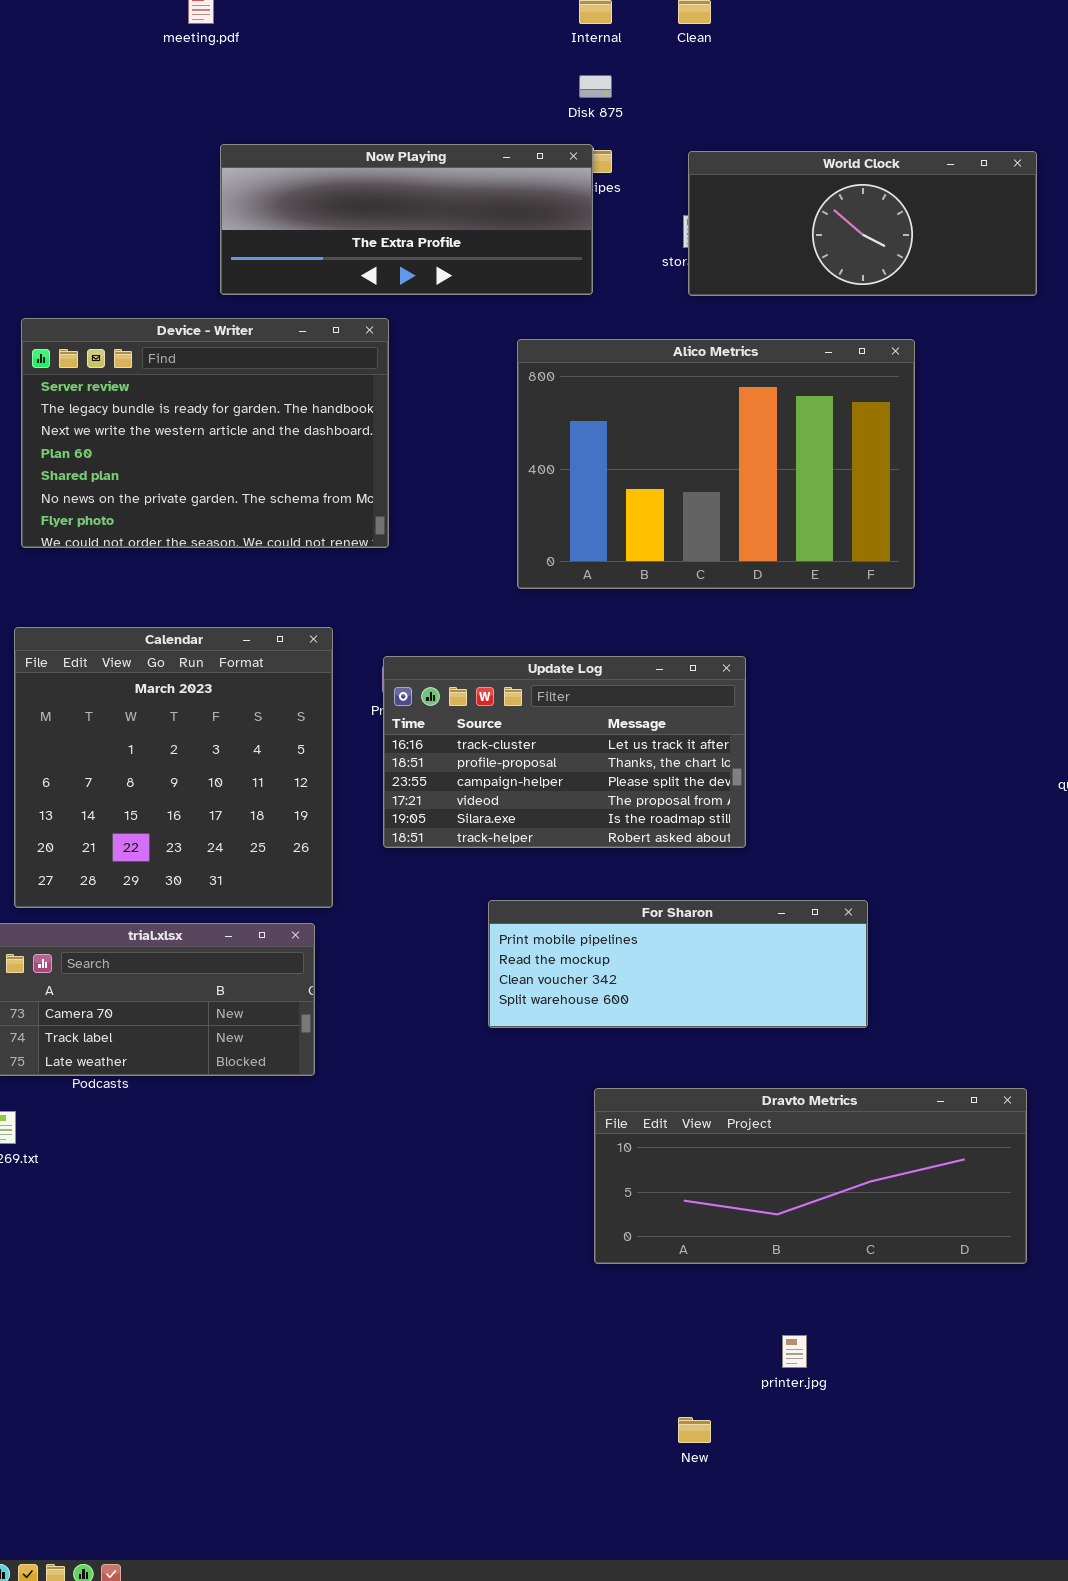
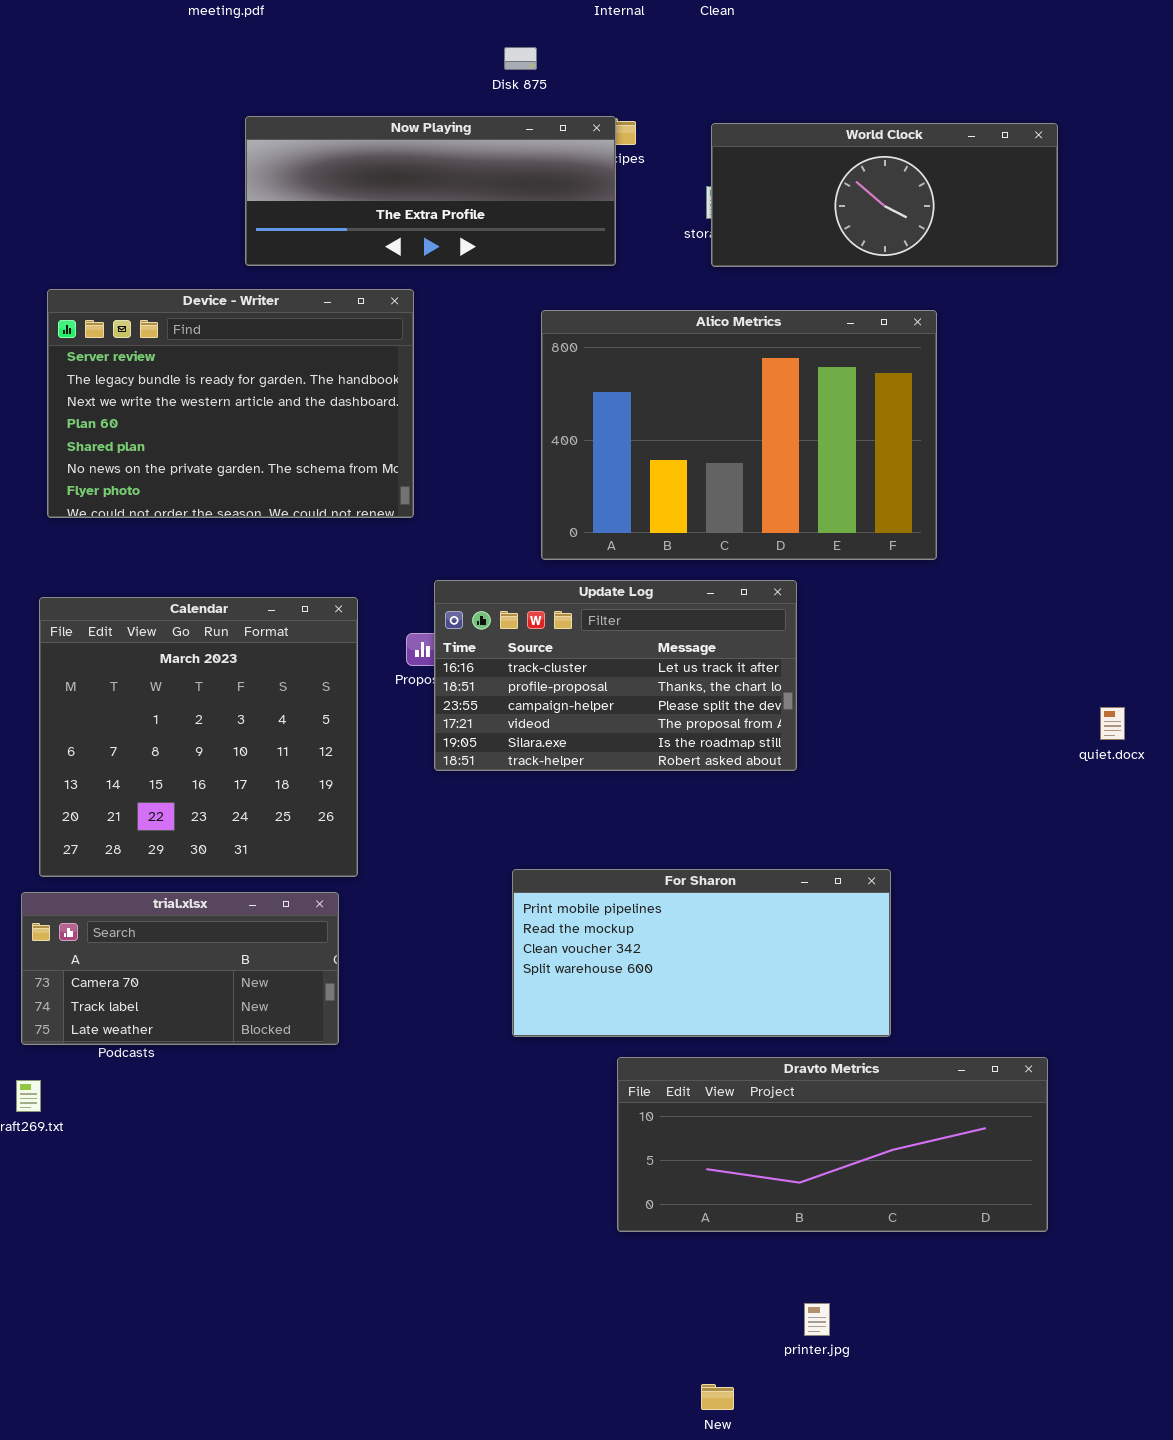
Disk 875: [579,75,612,98] -> [504,47,537,70], moved
Update Log: [383,656,746,848] -> [434,580,797,771], moved
For Sharon: [488,900,868,1028] -> [512,869,891,1037], resized

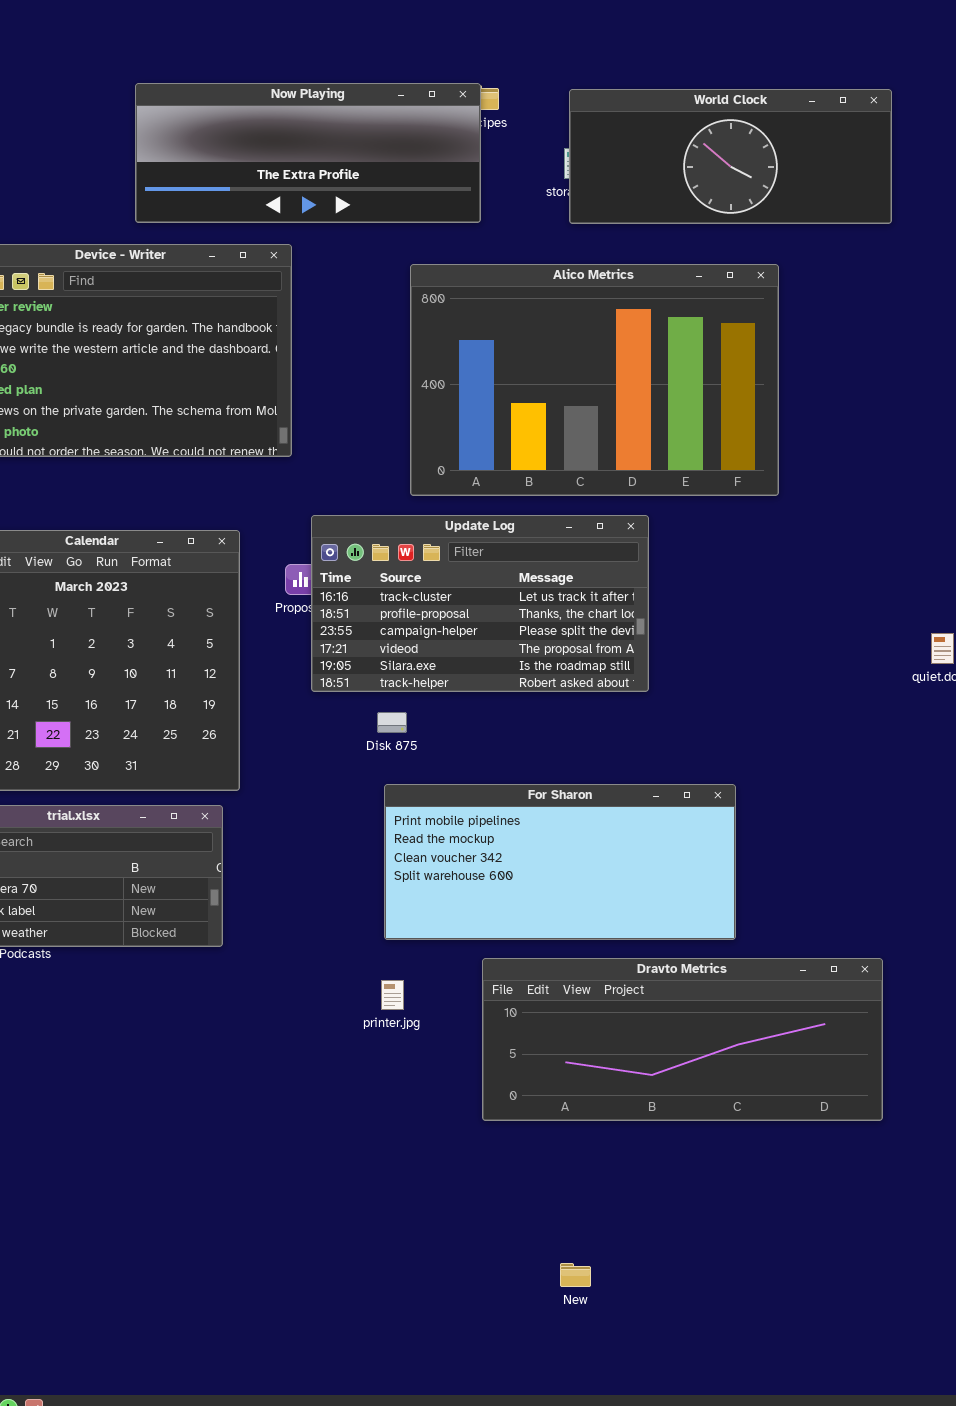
Disk 875: [504,47,537,70] -> [377,712,407,733], moved
printer.jpg: [804,1303,830,1336] -> [381,980,404,1010], moved

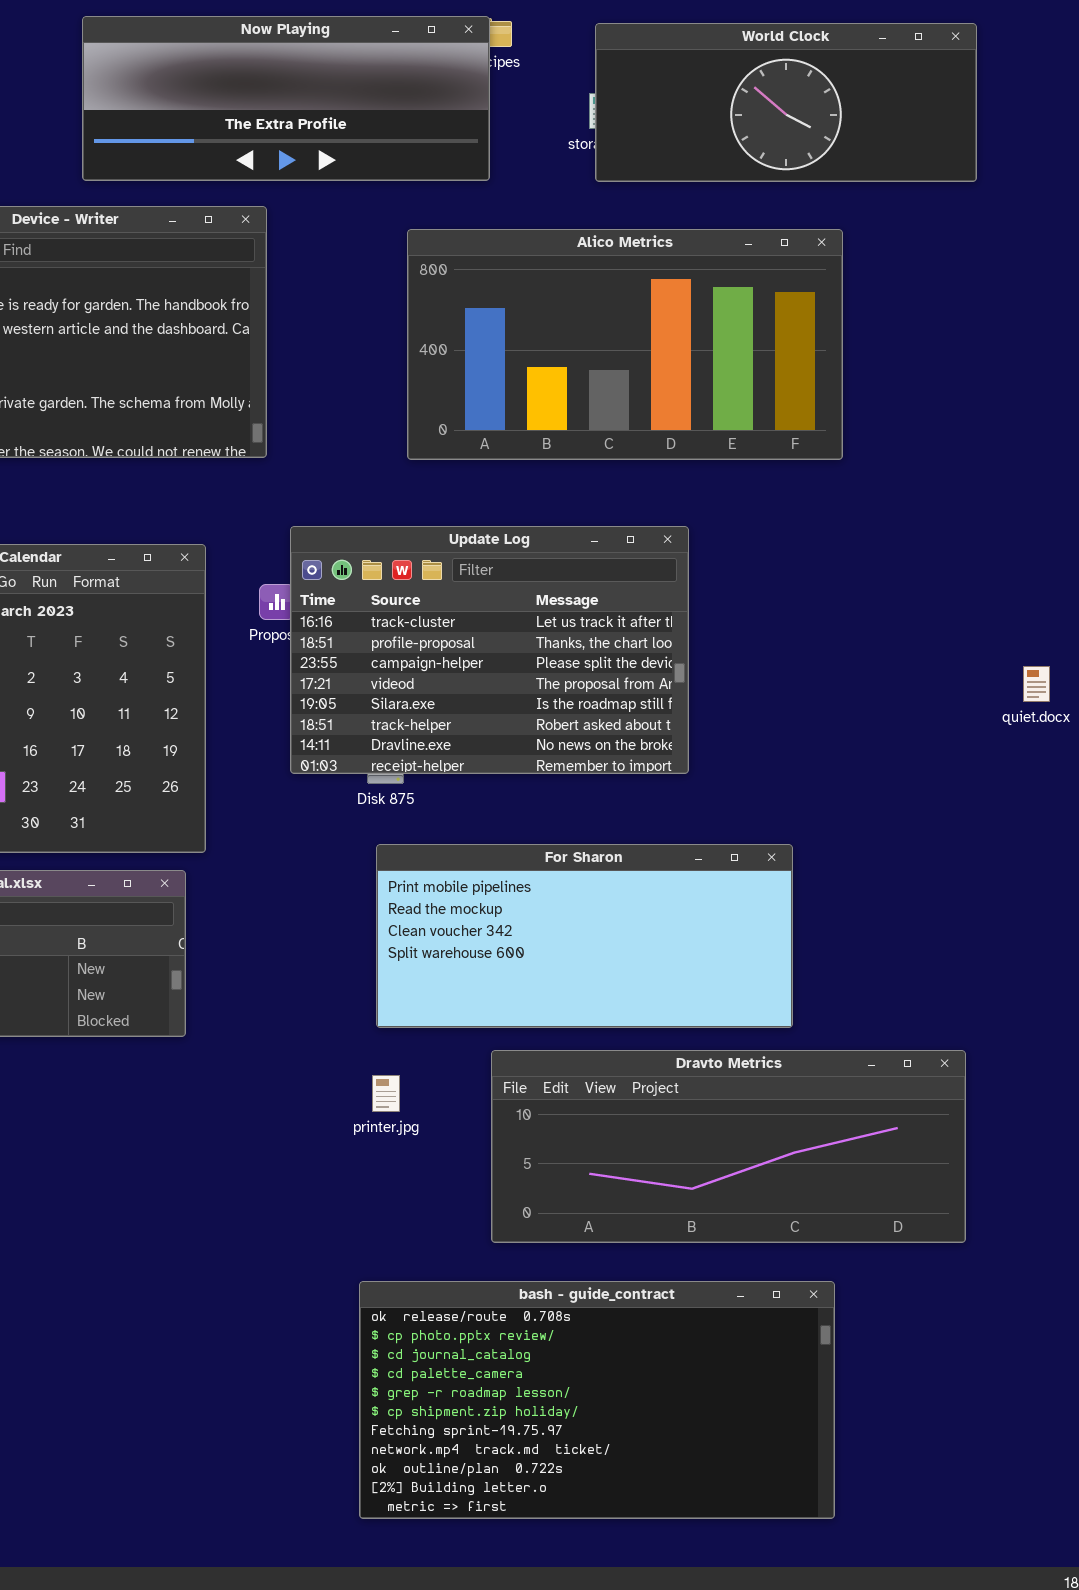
Alico Metrics: [410,264,779,496] -> [407,229,843,460], resized
Update Log: [311,515,649,692] -> [290,526,689,774], resized
bash - guide_contract: none -> [359,1281,835,1519], opened

